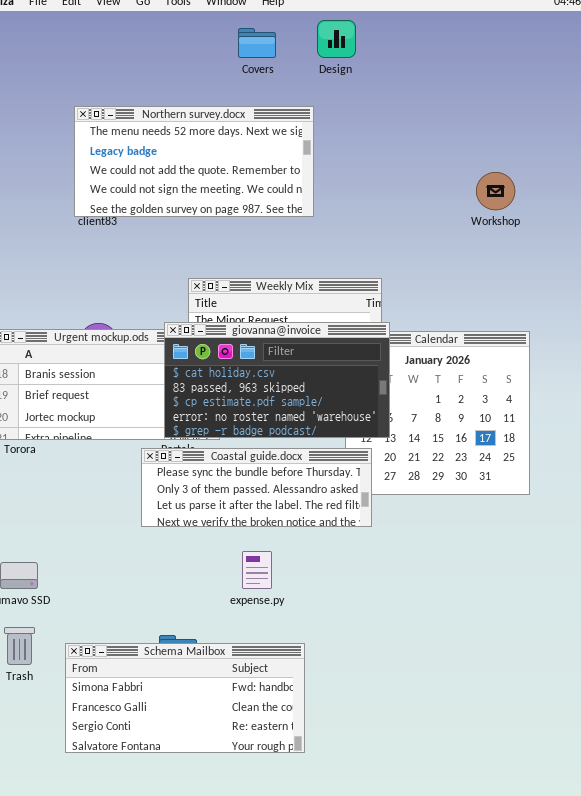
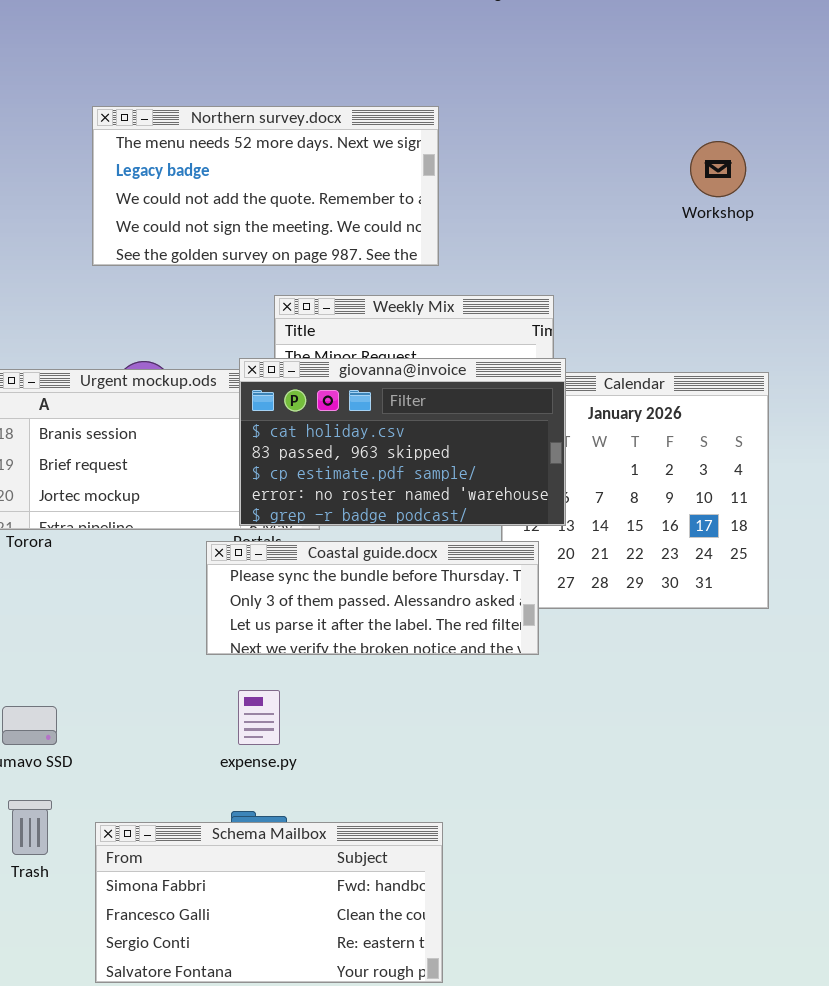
Northern survey.docx: [74,106,314,217] -> [92,106,439,266], moved
expense.py: [242,551,272,589] -> [238,690,280,745], moved

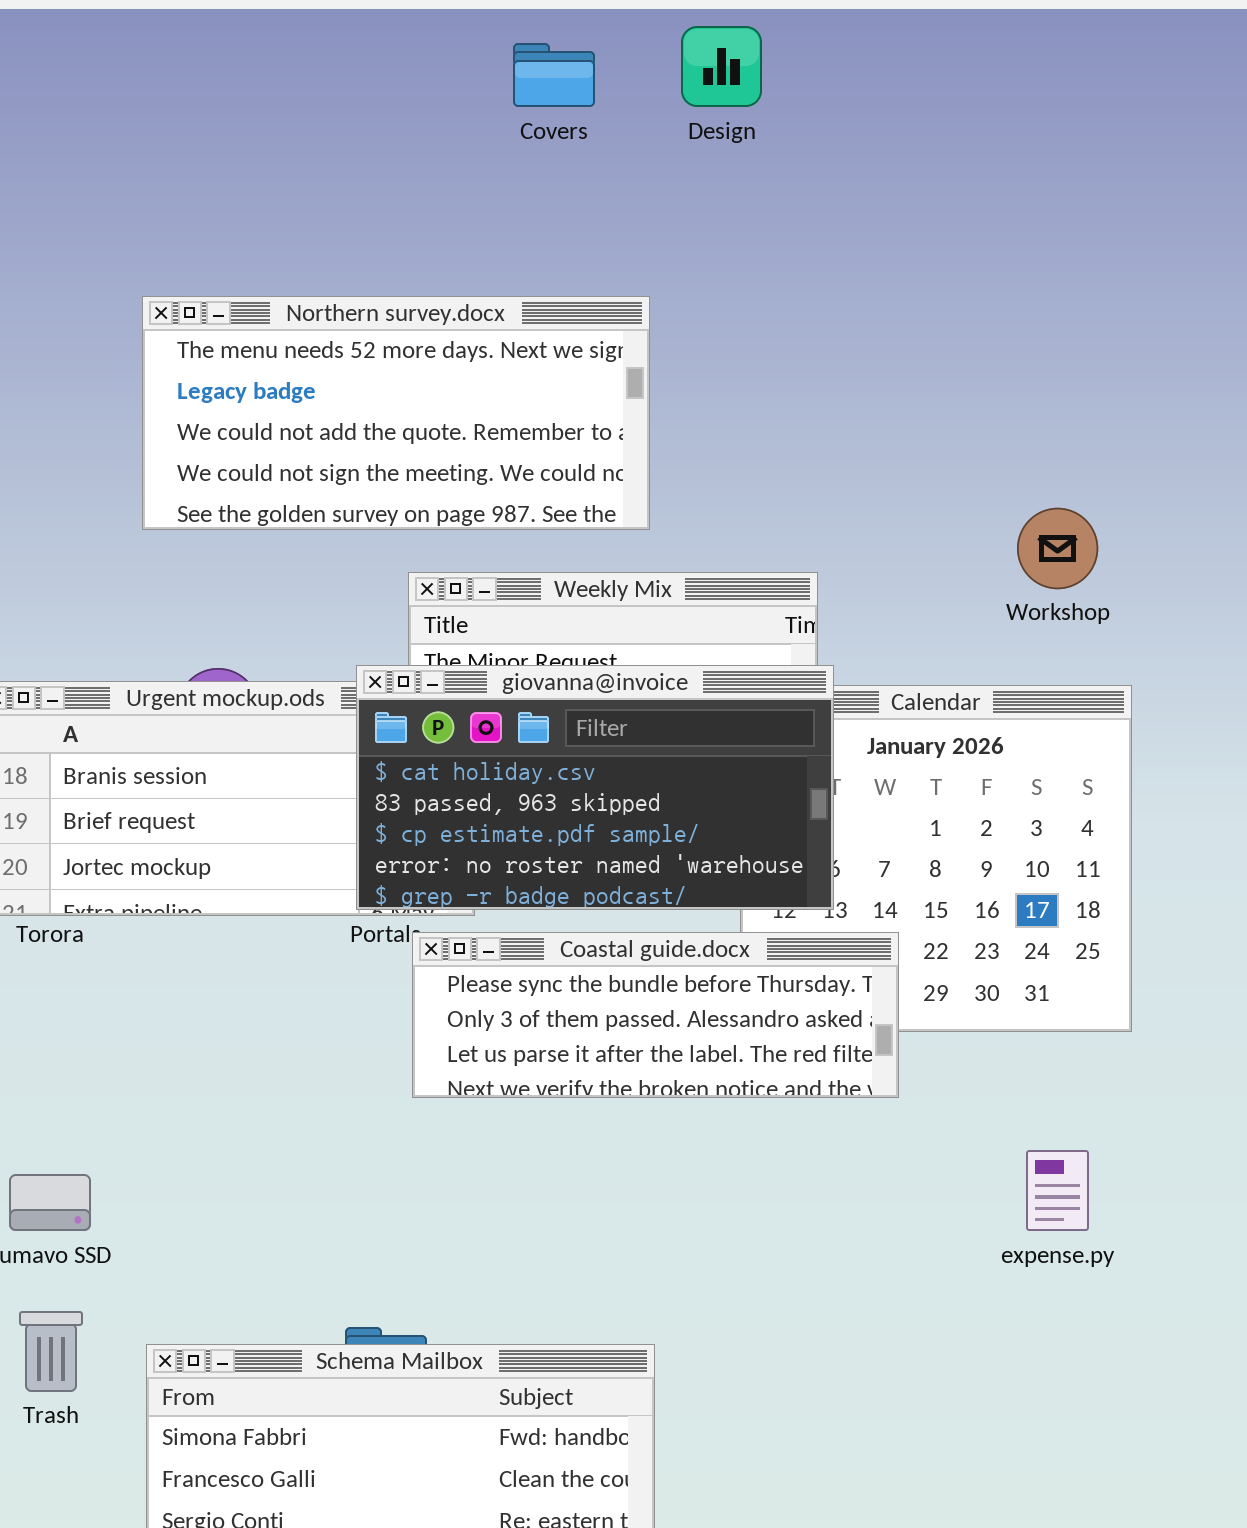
Workshop: [690,141,746,197] -> [1017,508,1098,589], moved
Coastal guide.docx: [206,541,539,655] -> [412,932,899,1098], moved
expense.py: [238,690,280,745] -> [1026,1150,1089,1231], moved

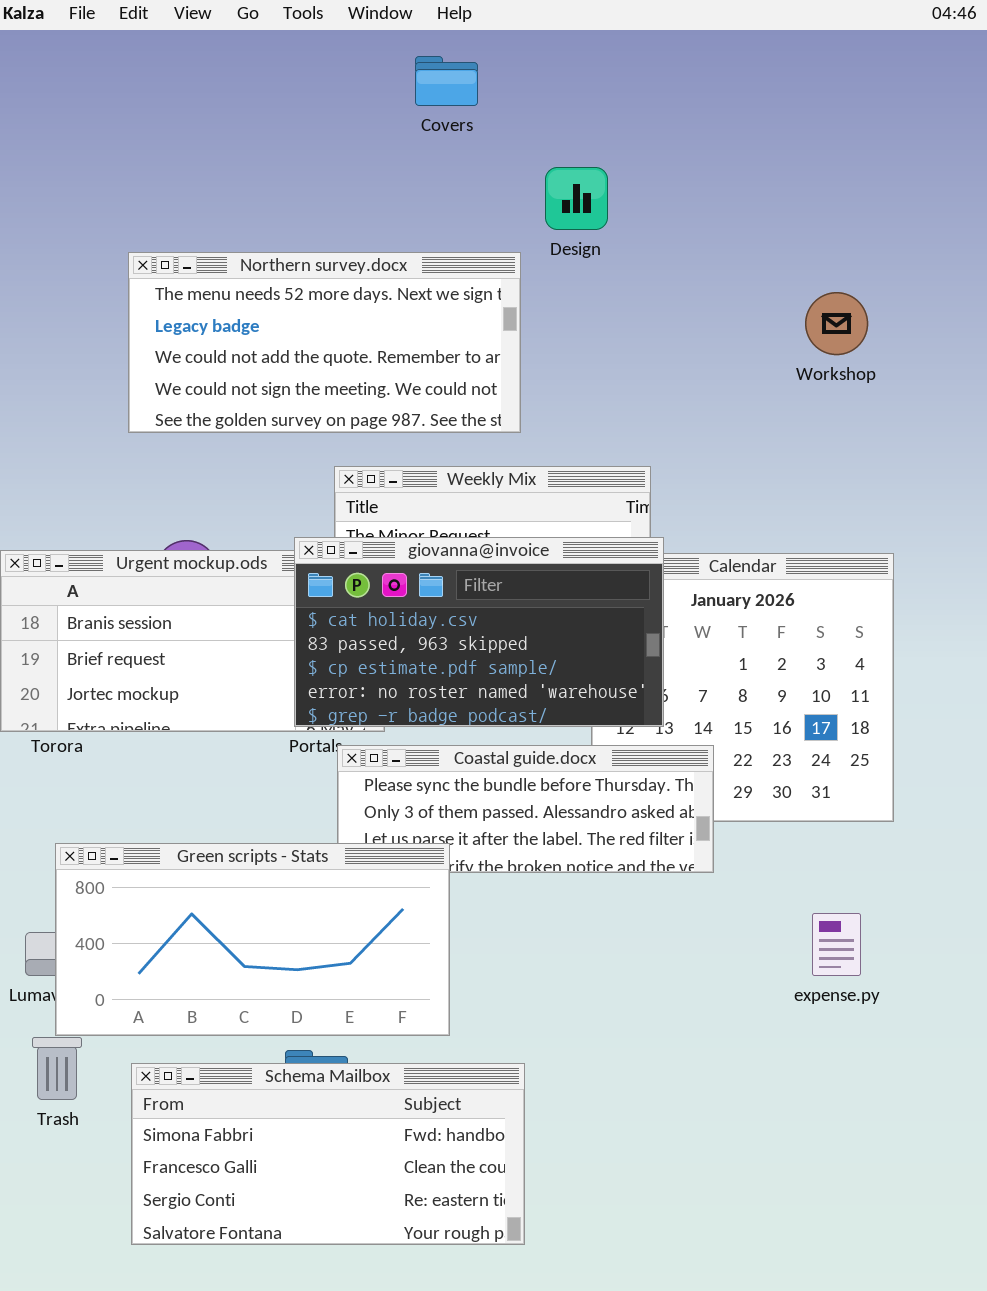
Design: [681,26,762,107] -> [545,167,608,230], moved
Workshop: [1017,508,1098,589] -> [805,292,868,355], moved
Green scripts - Stats: none -> [55,843,450,1036], opened

